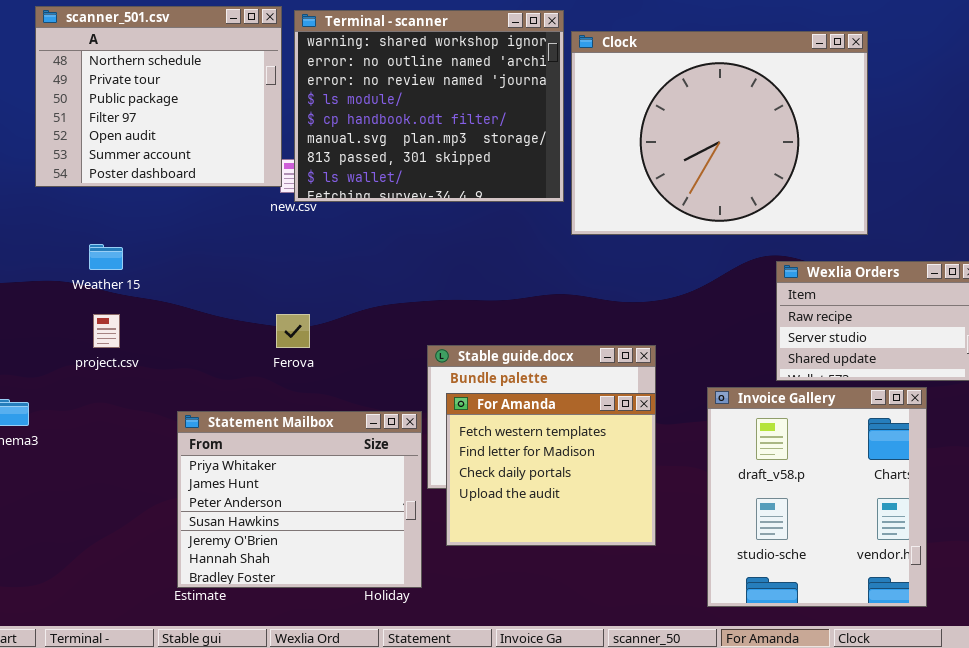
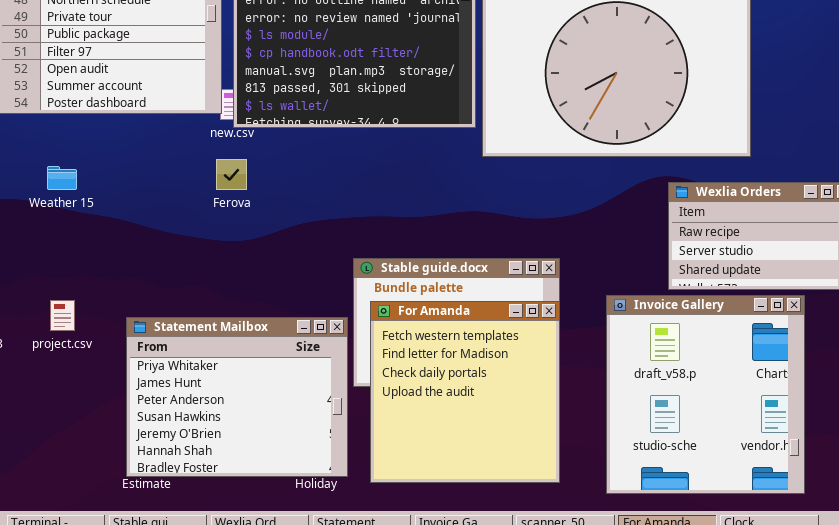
project.csv: [93,314,120,348] -> [50,300,75,331], moved
Ferova: [276,314,310,348] -> [216,159,247,190], moved
For Amanda: [446,393,656,546] -> [370,301,560,483], resized

